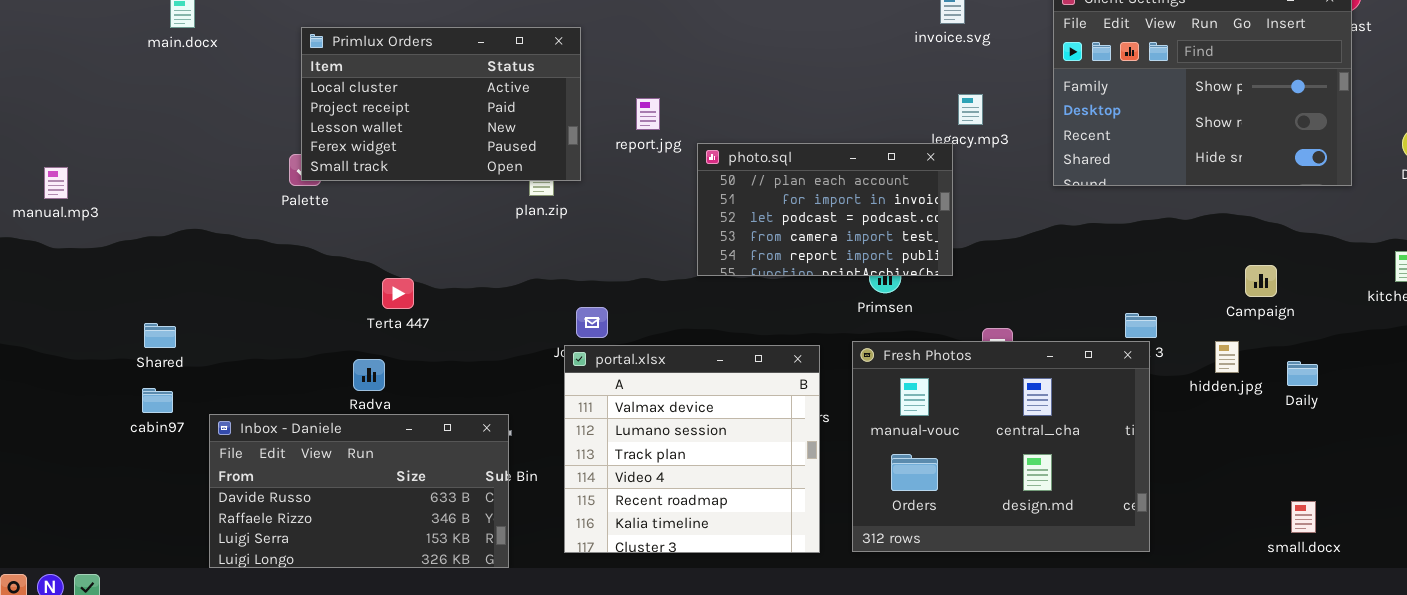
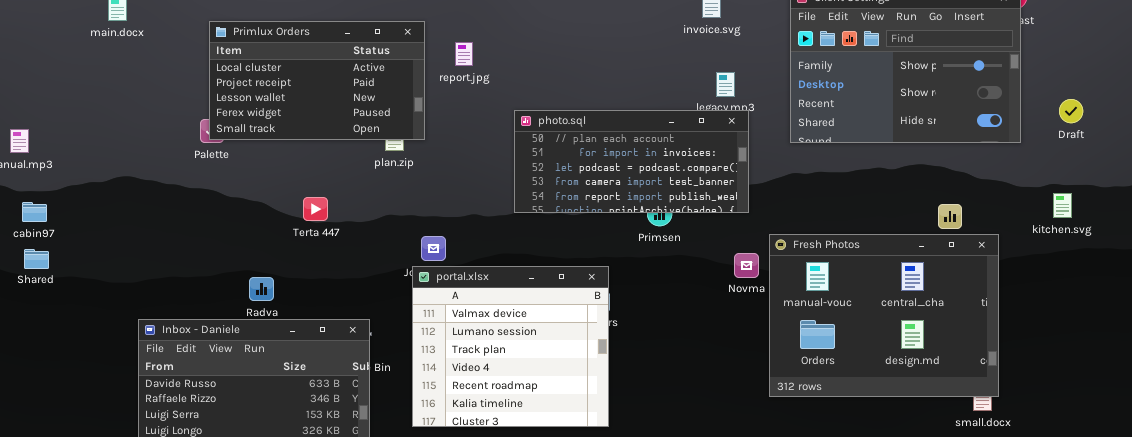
report.jpg: [636,98,660,130] -> [455,42,473,66], moved
photo.sql: [697,143,953,276] -> [514,110,749,213], resized
Terta 447: [382,278,414,309] -> [303,197,328,221], moved
Shared: [144,323,176,348] -> [24,249,49,269], moved
Fresh Photos: [852,341,1150,552] -> [769,234,999,397], moved
cabin97: [142,388,173,413] -> [22,202,47,222], moved

